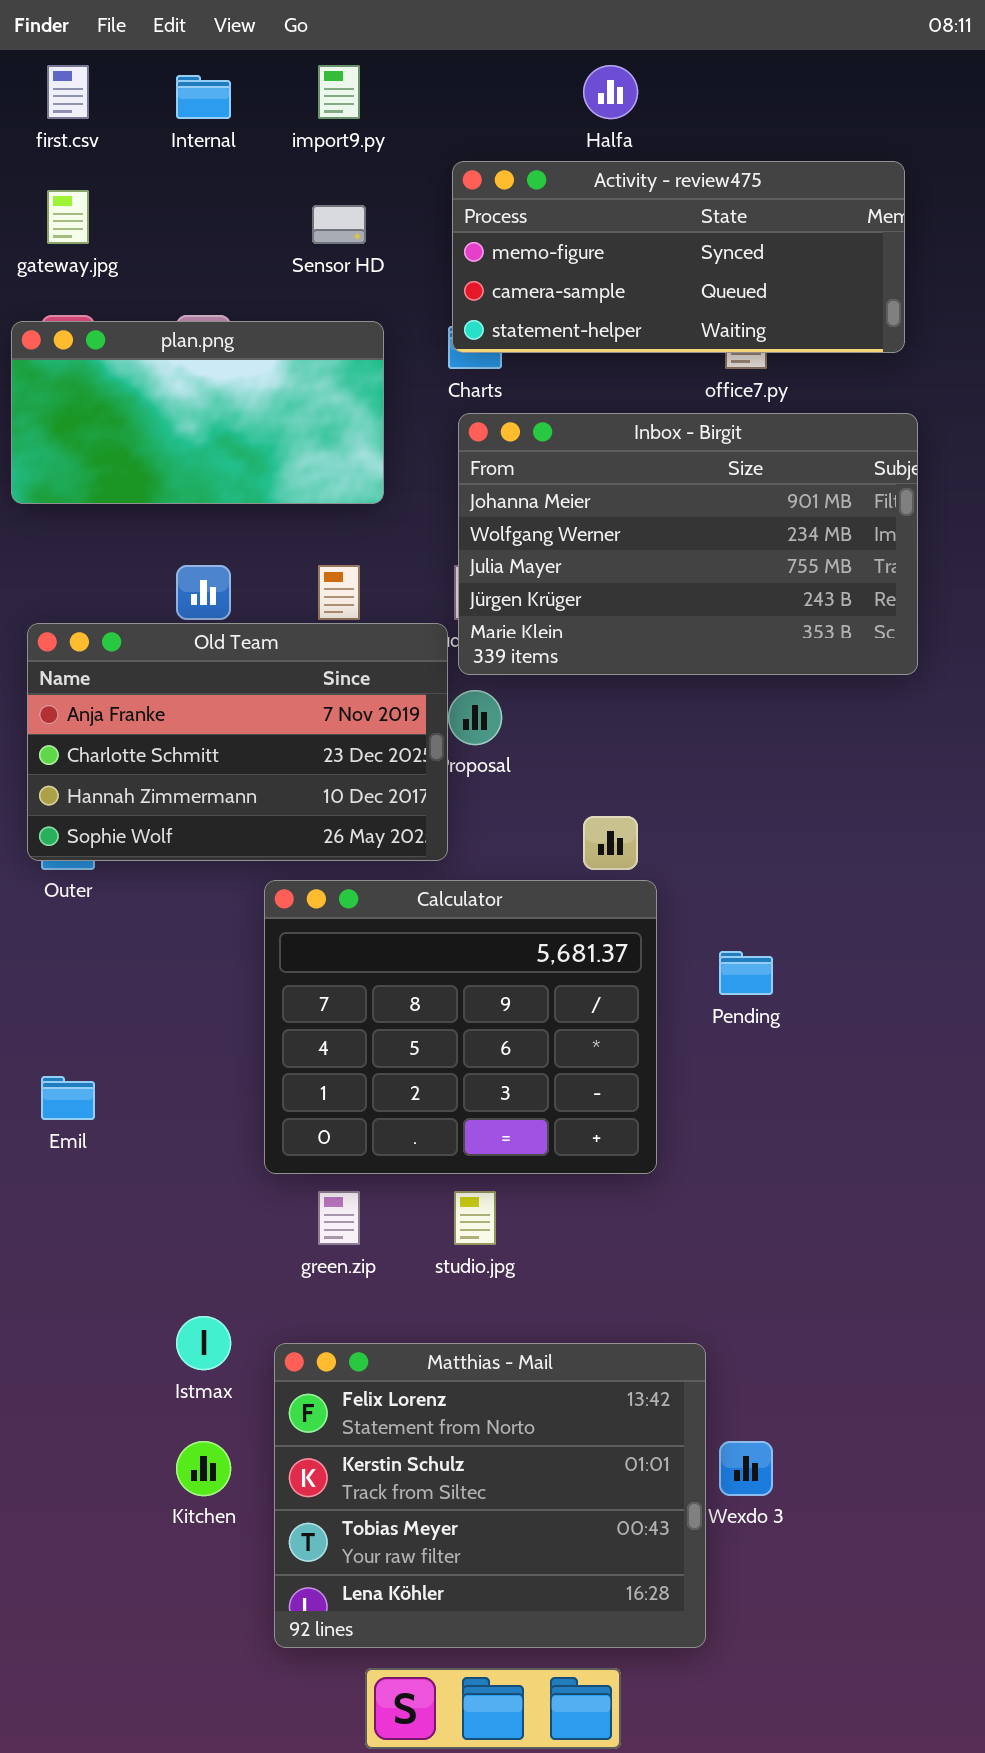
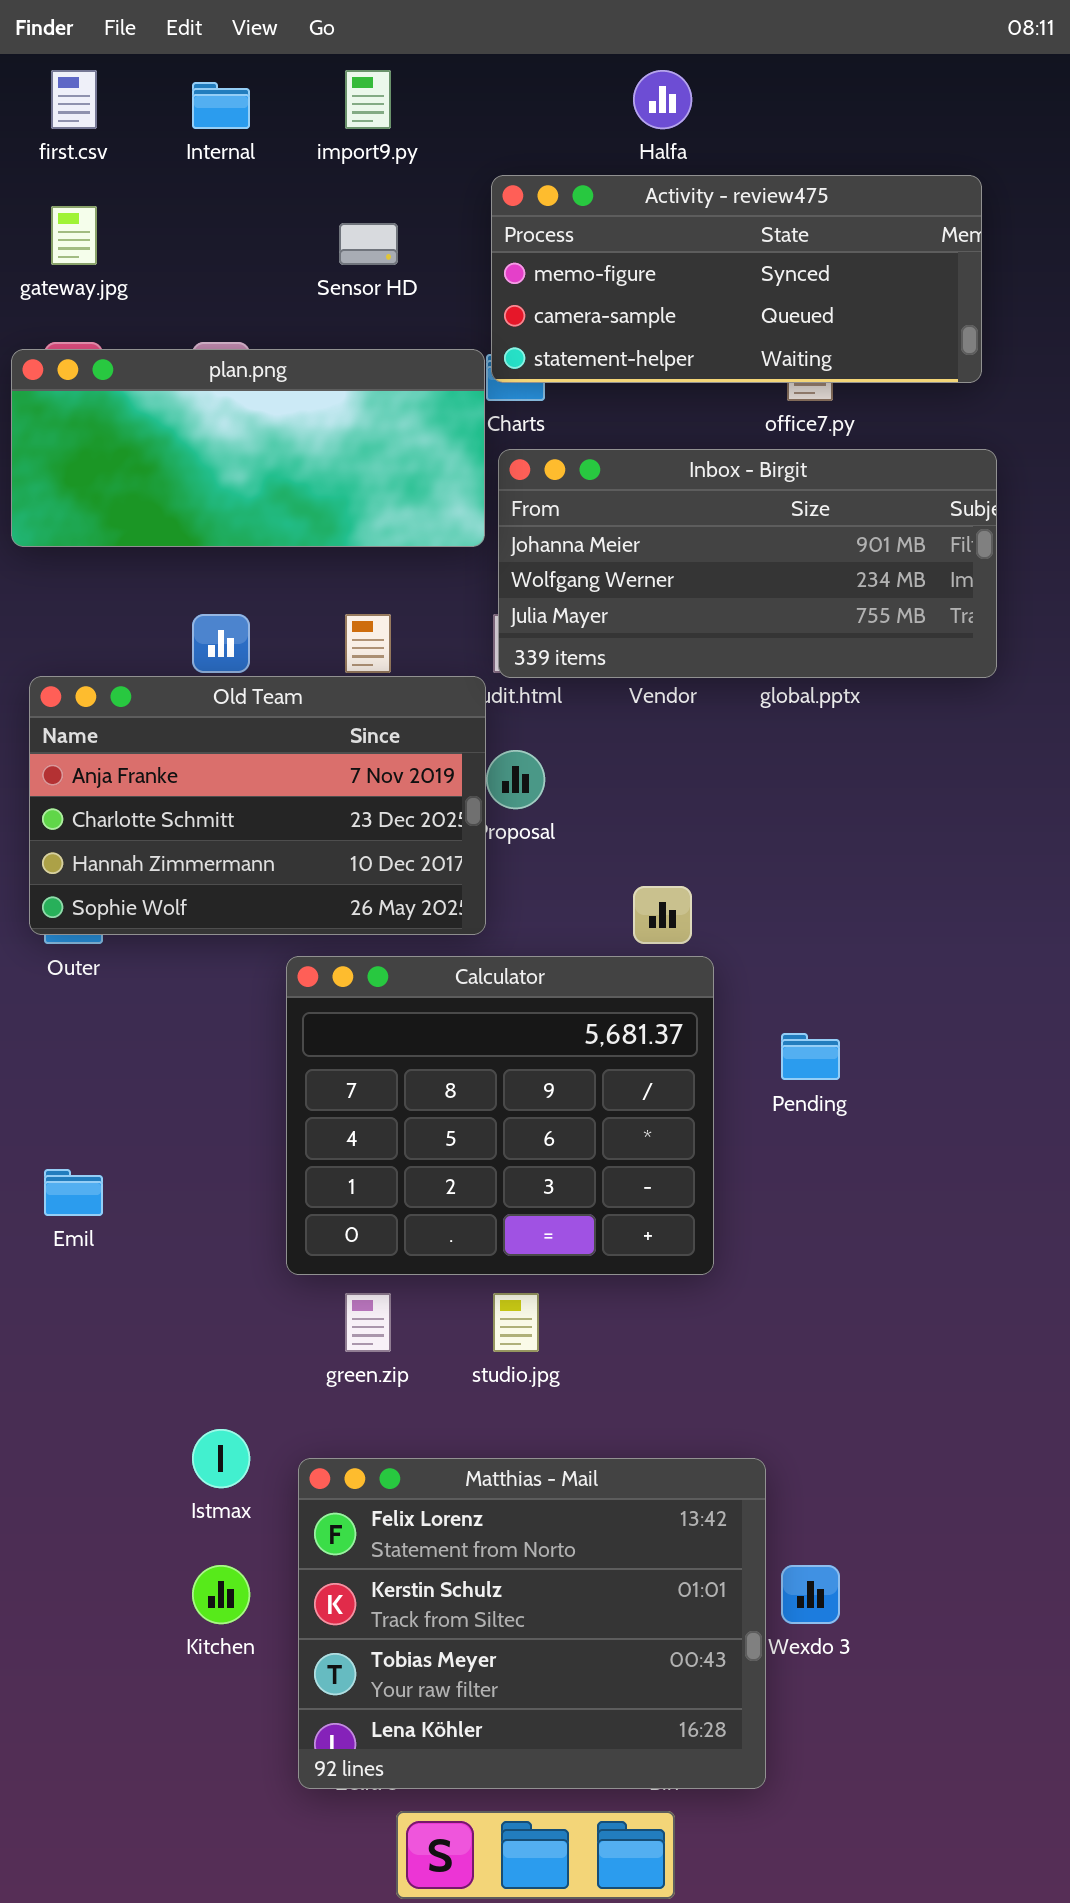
plan.png: [11,321,384,504] -> [11,349,485,547], resized
Inbox - Birgit: [458,413,918,675] -> [498,449,997,678], resized

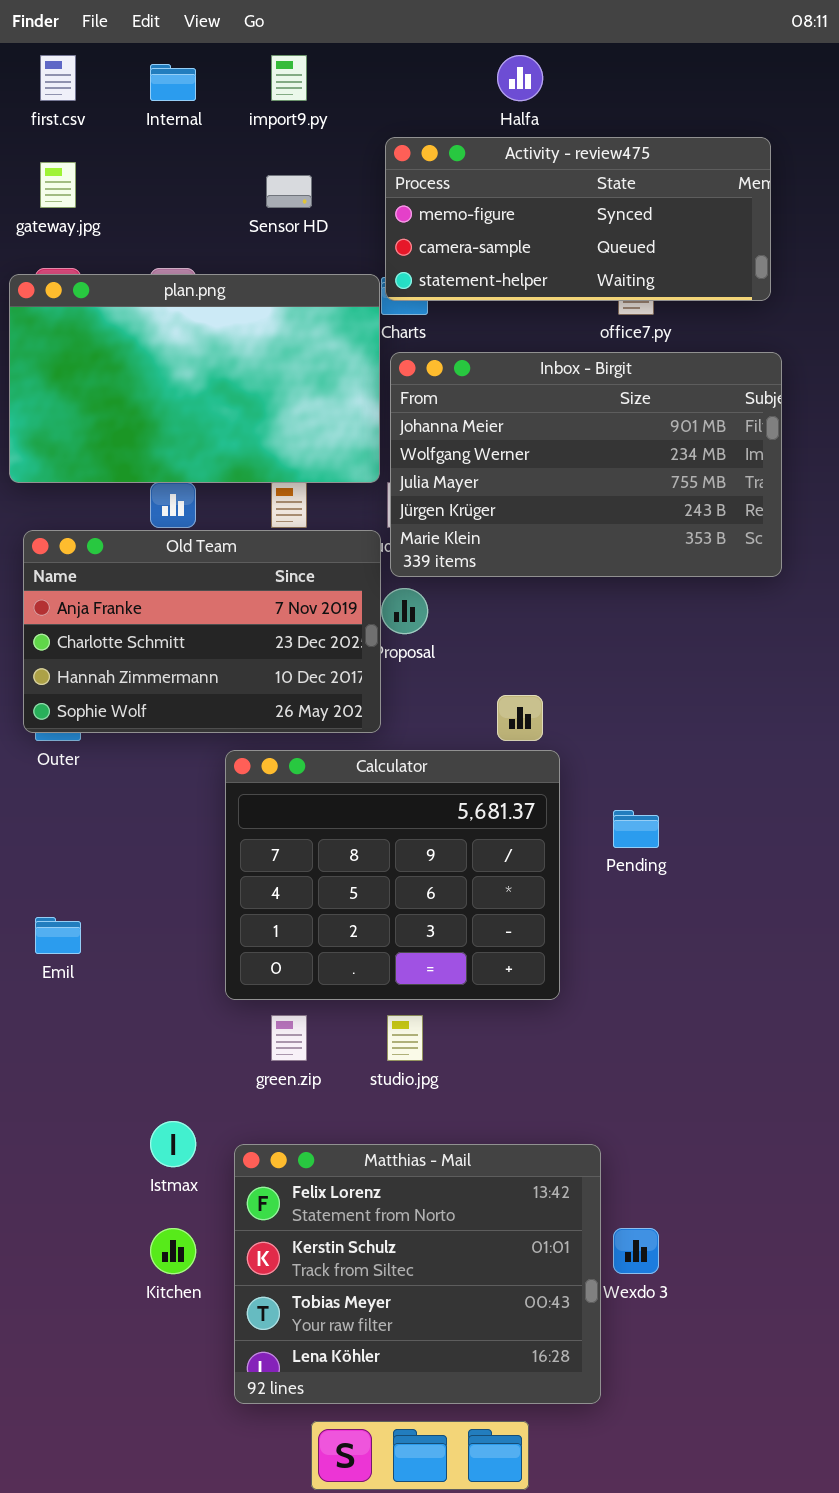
plan.png: [11,349,485,547] -> [9,274,380,483], resized
Inbox - Birgit: [498,449,997,678] -> [390,352,782,577], resized

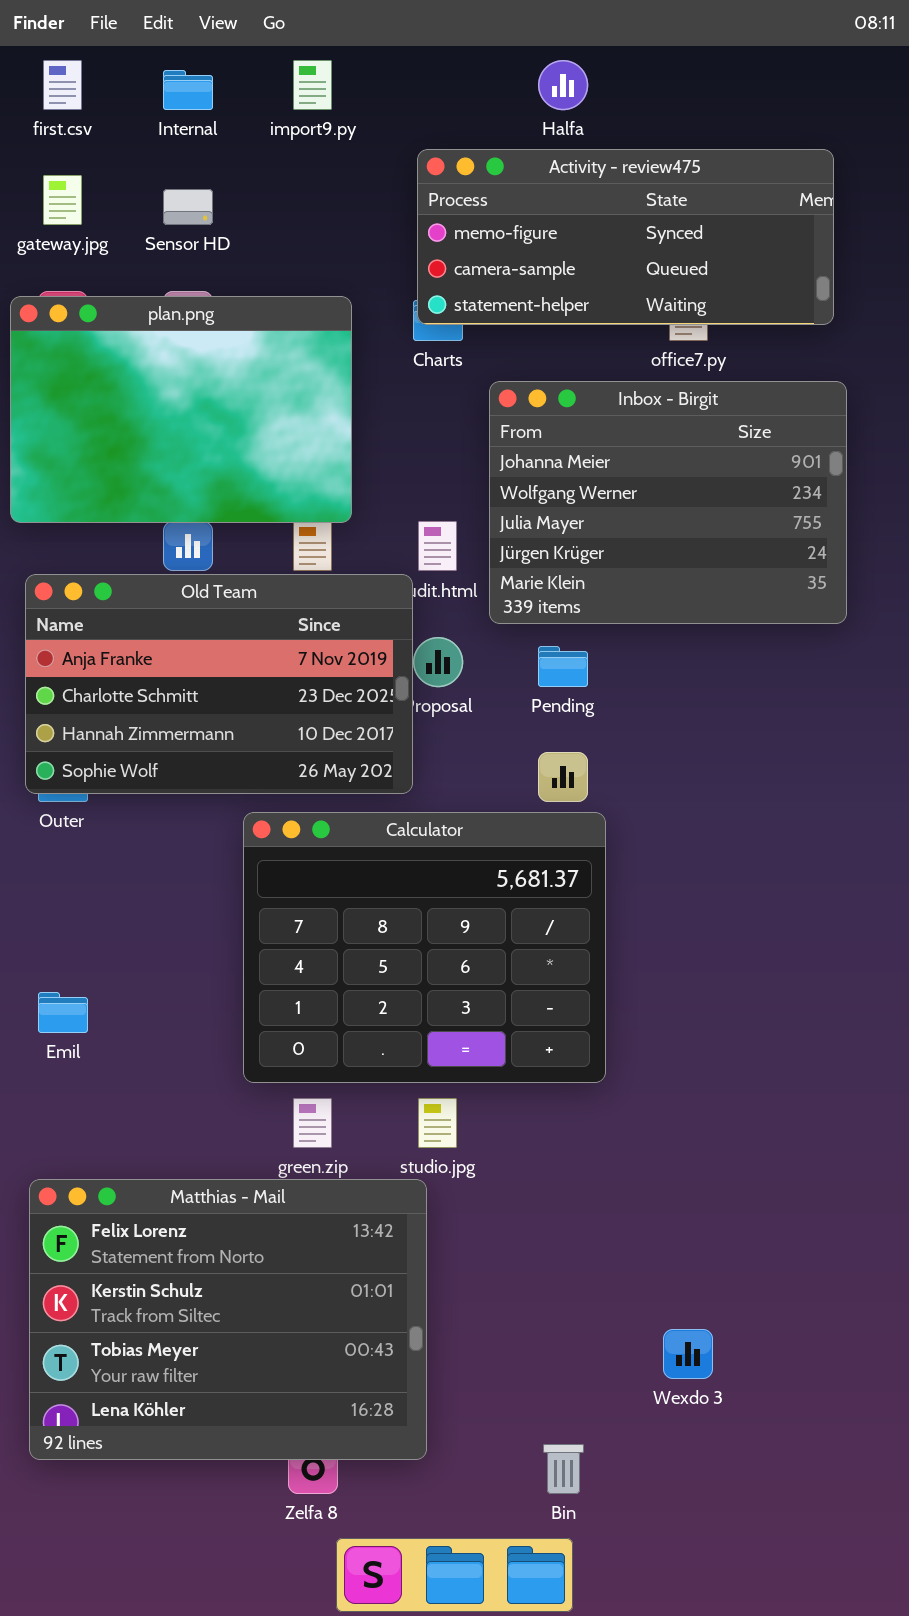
Sensor HD: [266,175,312,208] -> [163,189,213,225], moved
plan.png: [9,274,380,483] -> [10,296,352,523], resized
Inbox - Birgit: [390,352,782,577] -> [489,381,847,624], resized
Pending: [613,810,659,848] -> [538,646,588,687], moved
Matthias - Mail: [234,1144,601,1404] -> [29,1179,427,1460], moved

